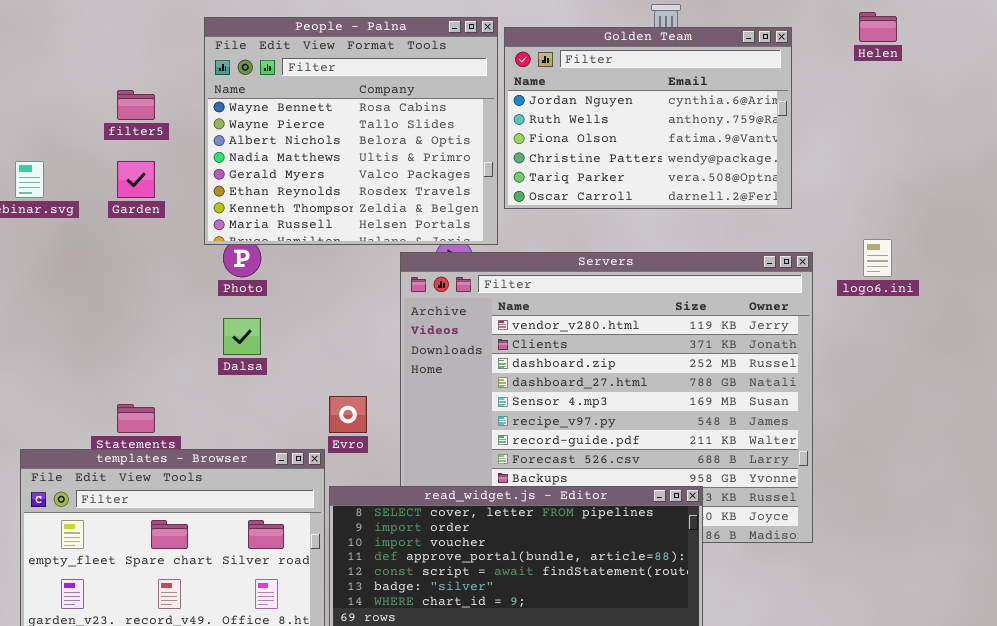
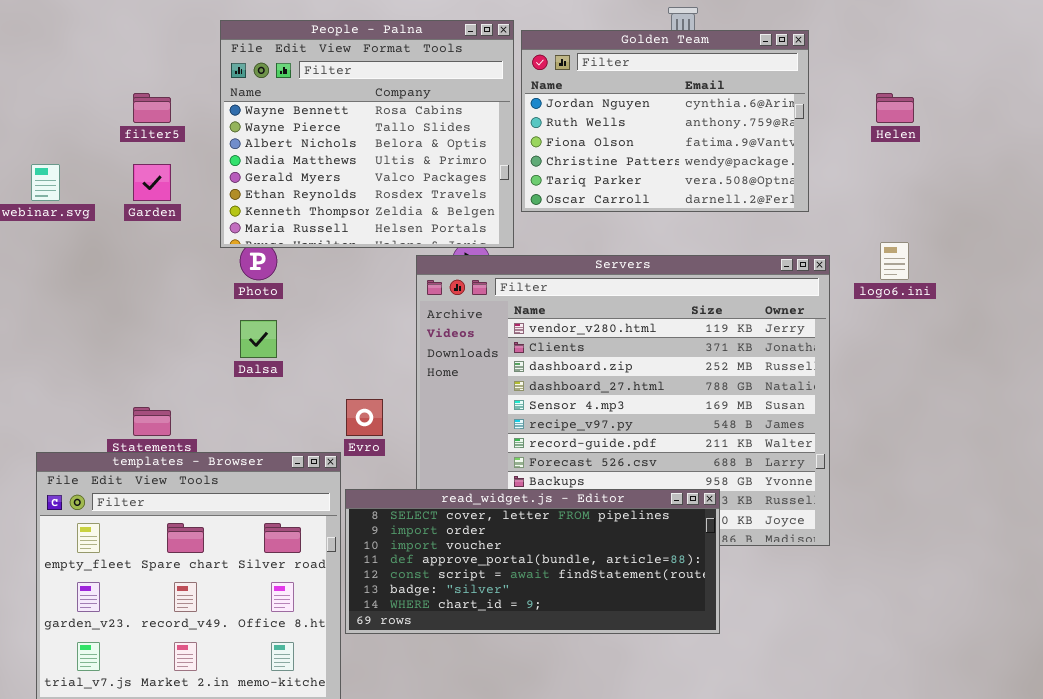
Helen: [859,12,897,42] -> [876,93,914,123], moved

